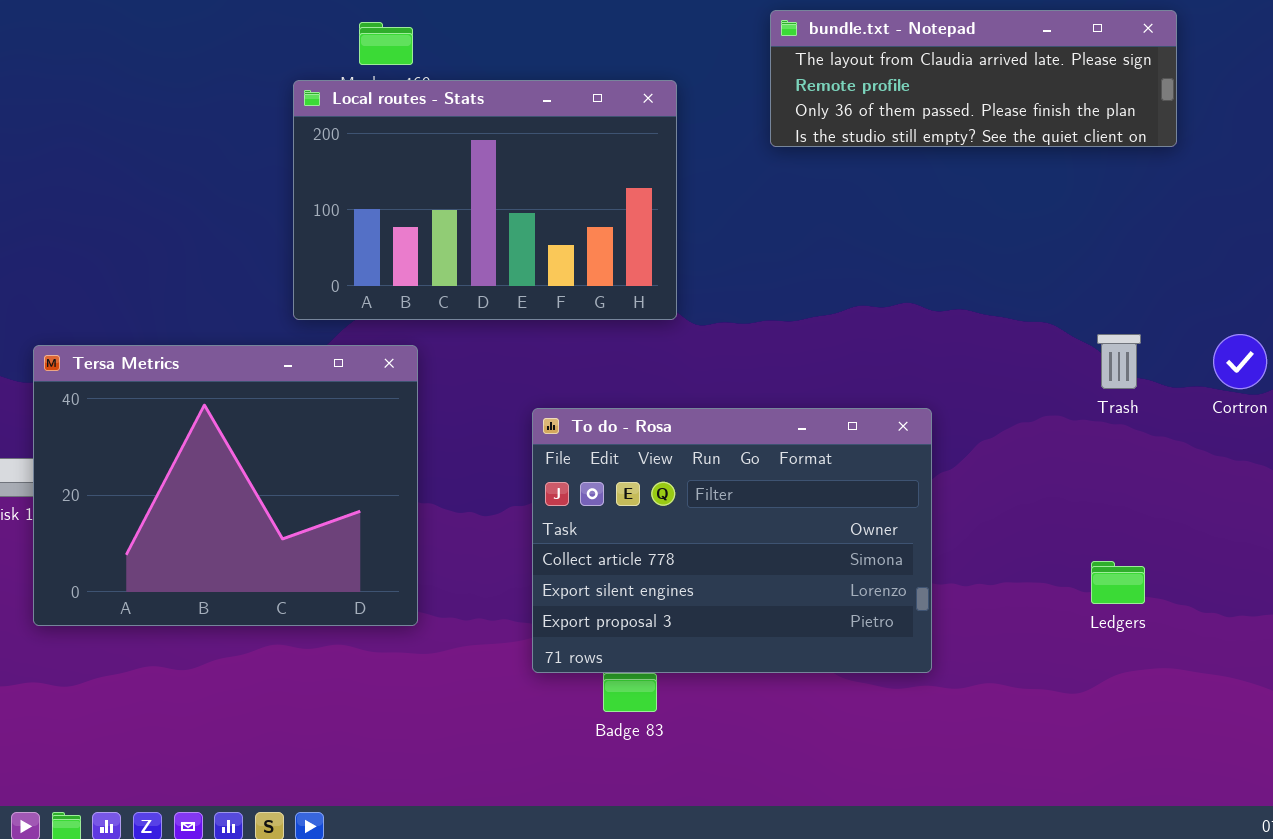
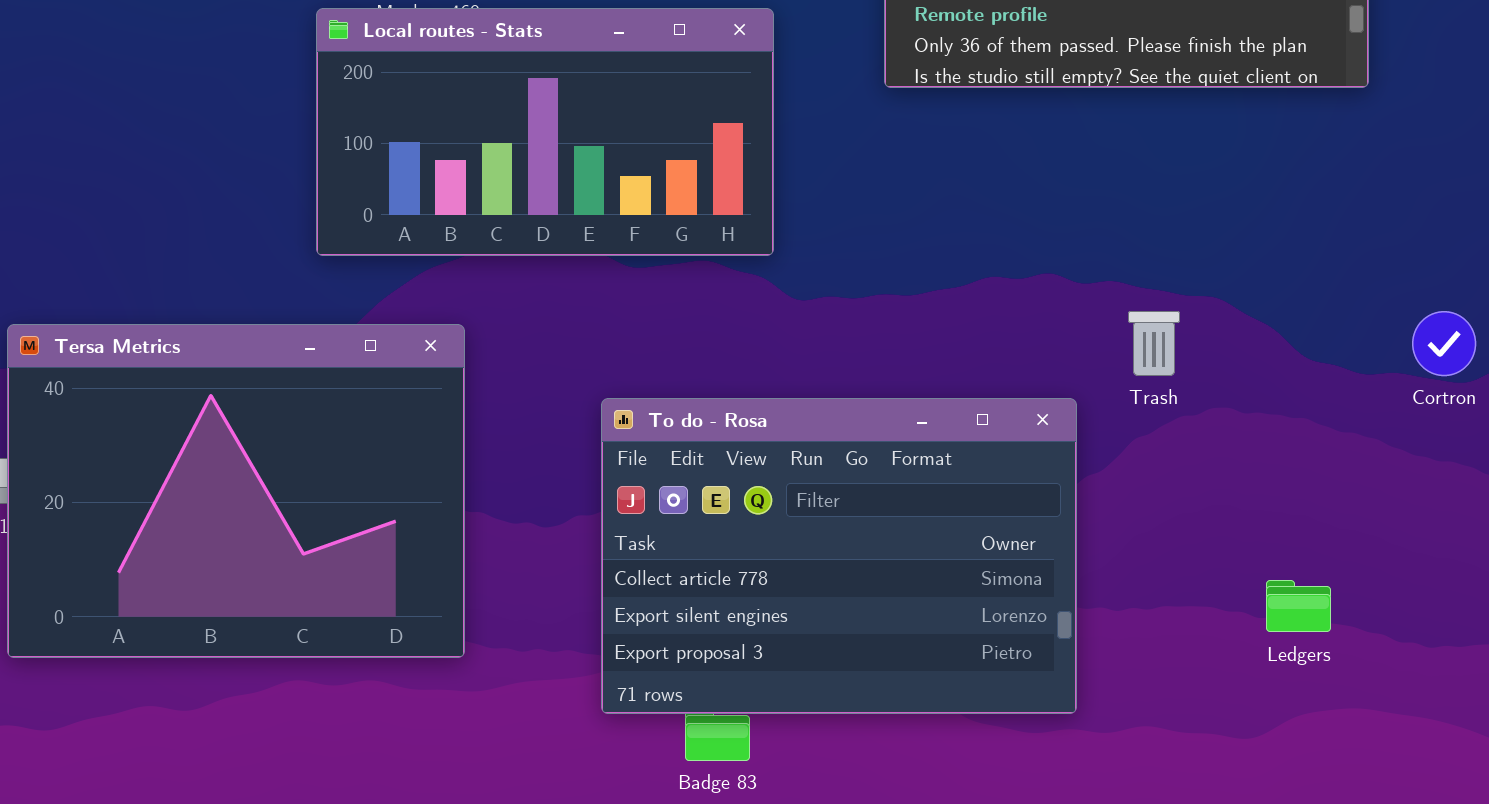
Local routes - Stats: [293,80,677,320] -> [316,8,774,256], resized
Trash: [1097,334,1141,389] -> [1128,311,1180,376], moved

